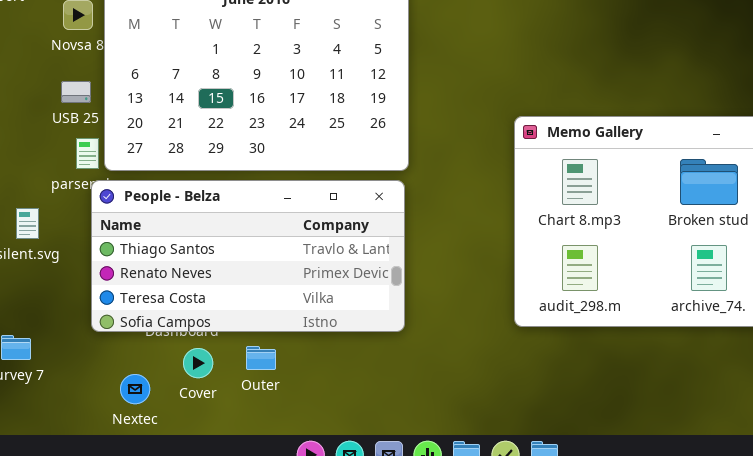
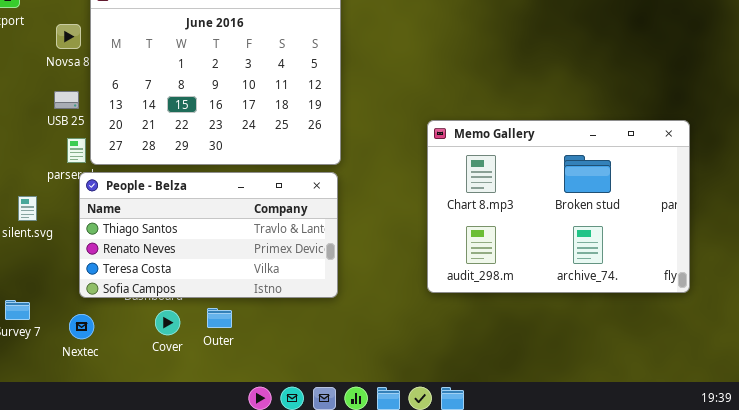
Nextec: [120,374,150,404] -> [69,314,94,339], moved

